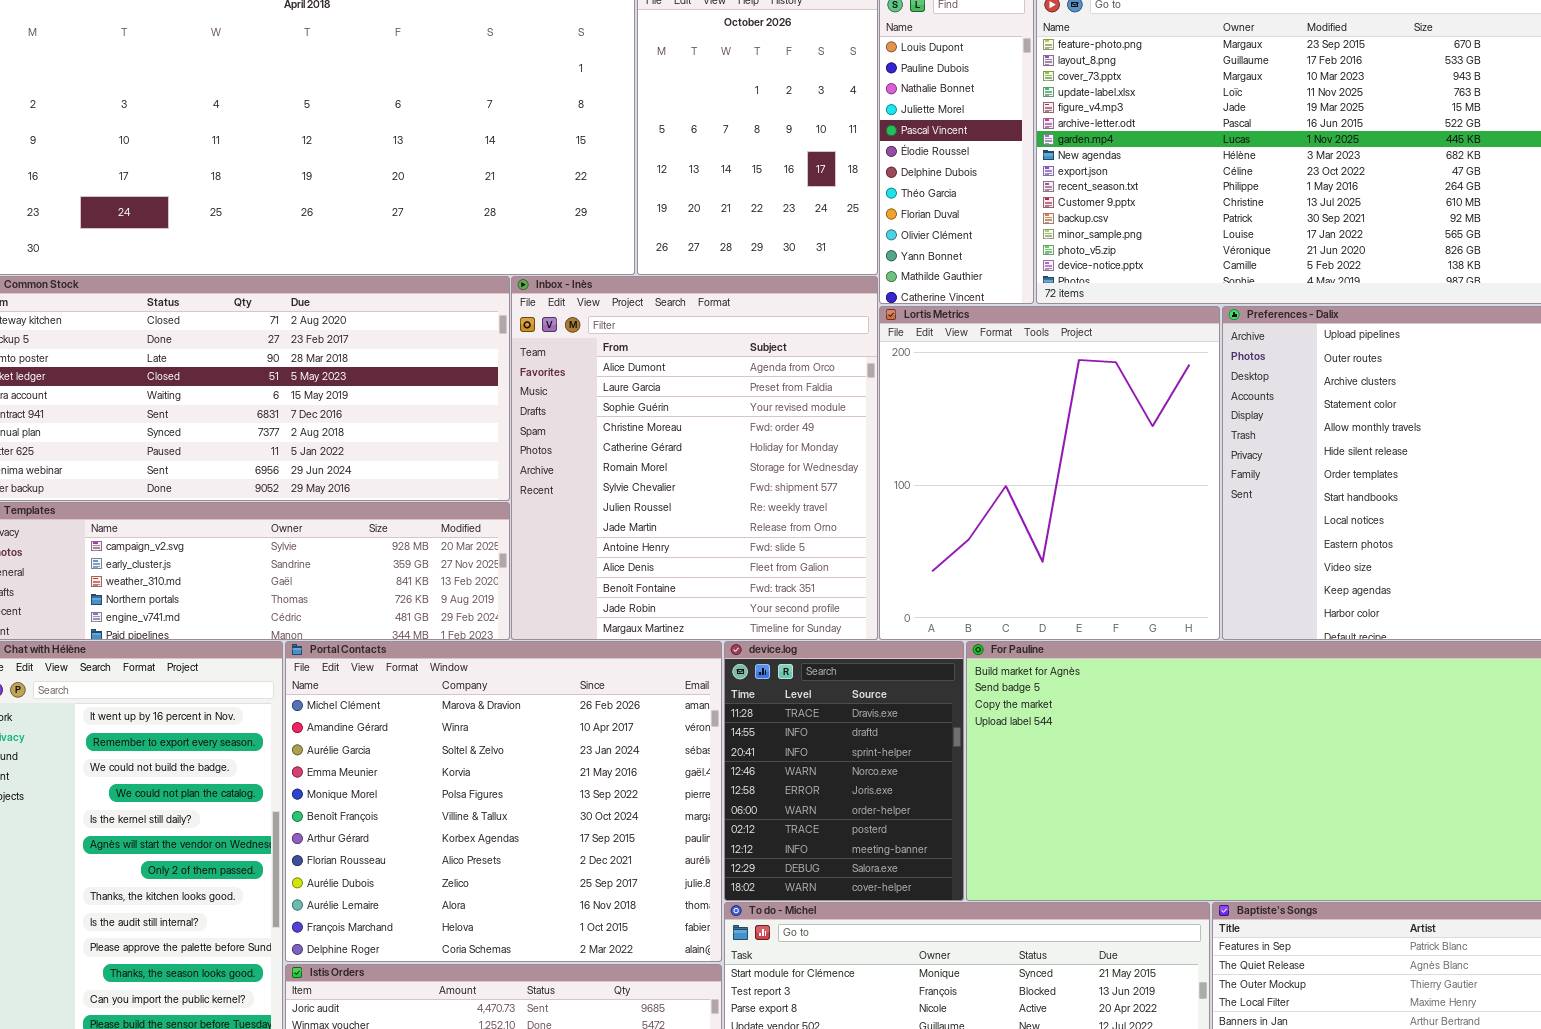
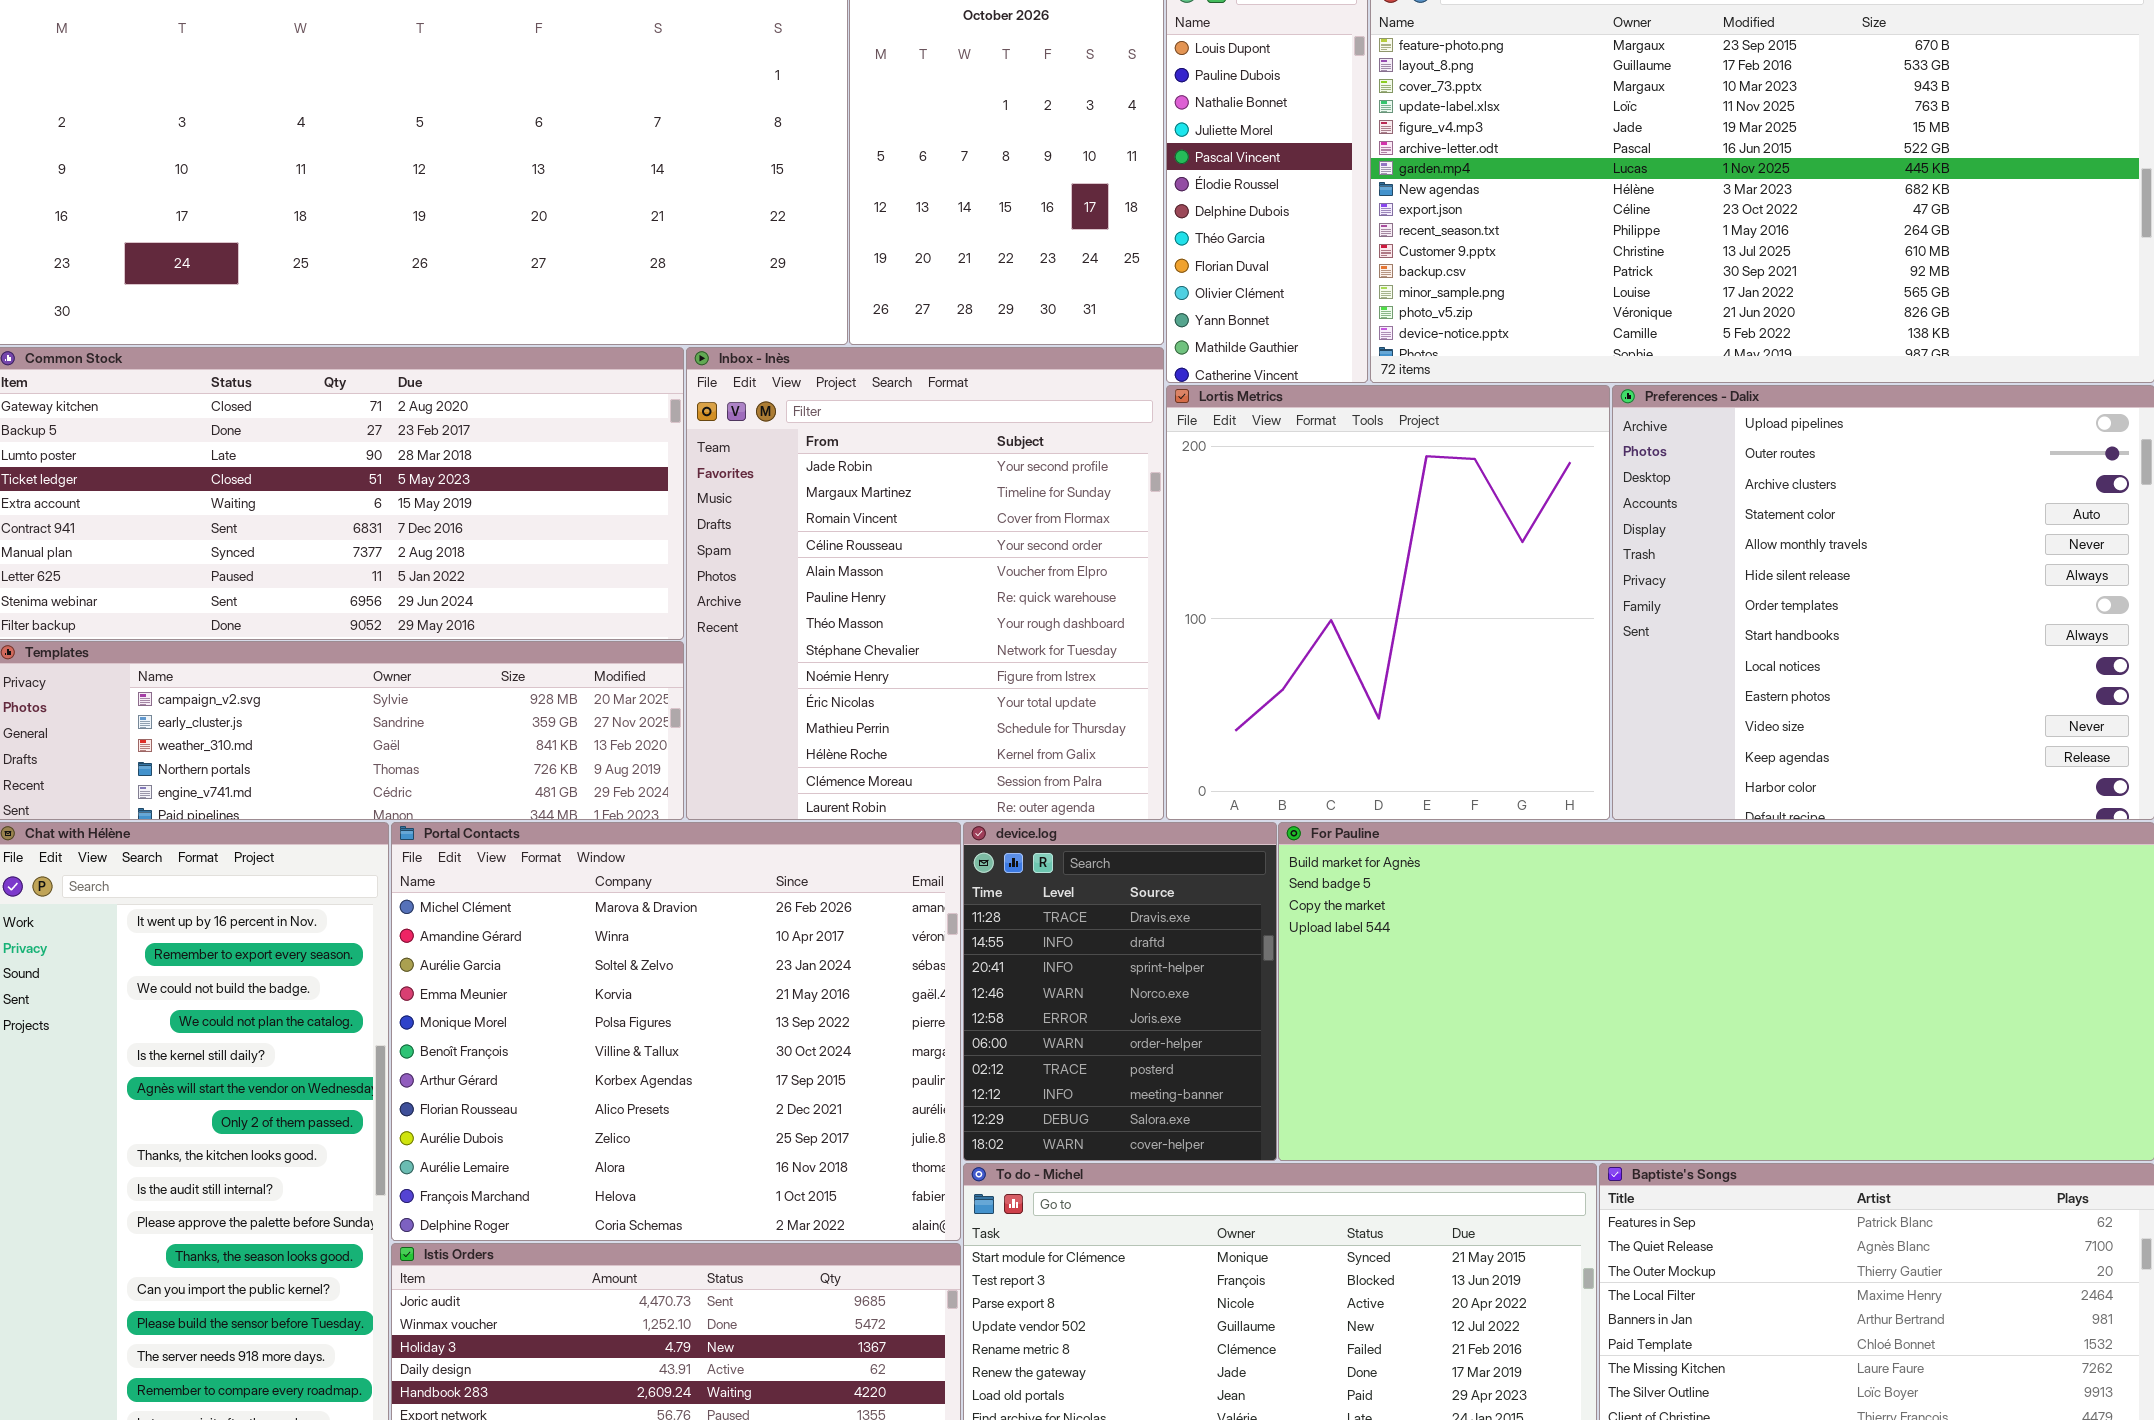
Inbox - Inès: [511,276,878,640] -> [686,347,1164,820], scrolled down 12 rows

